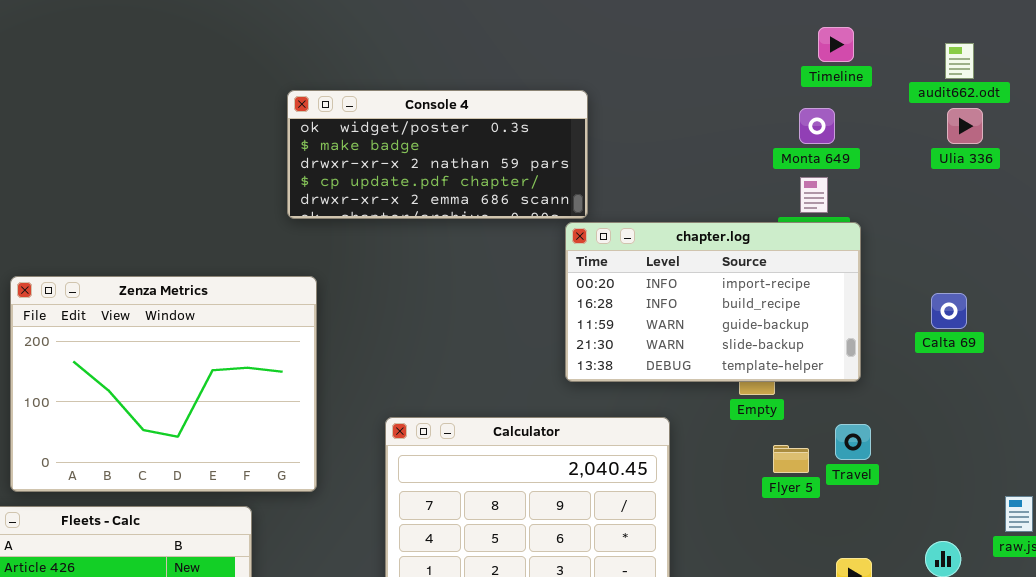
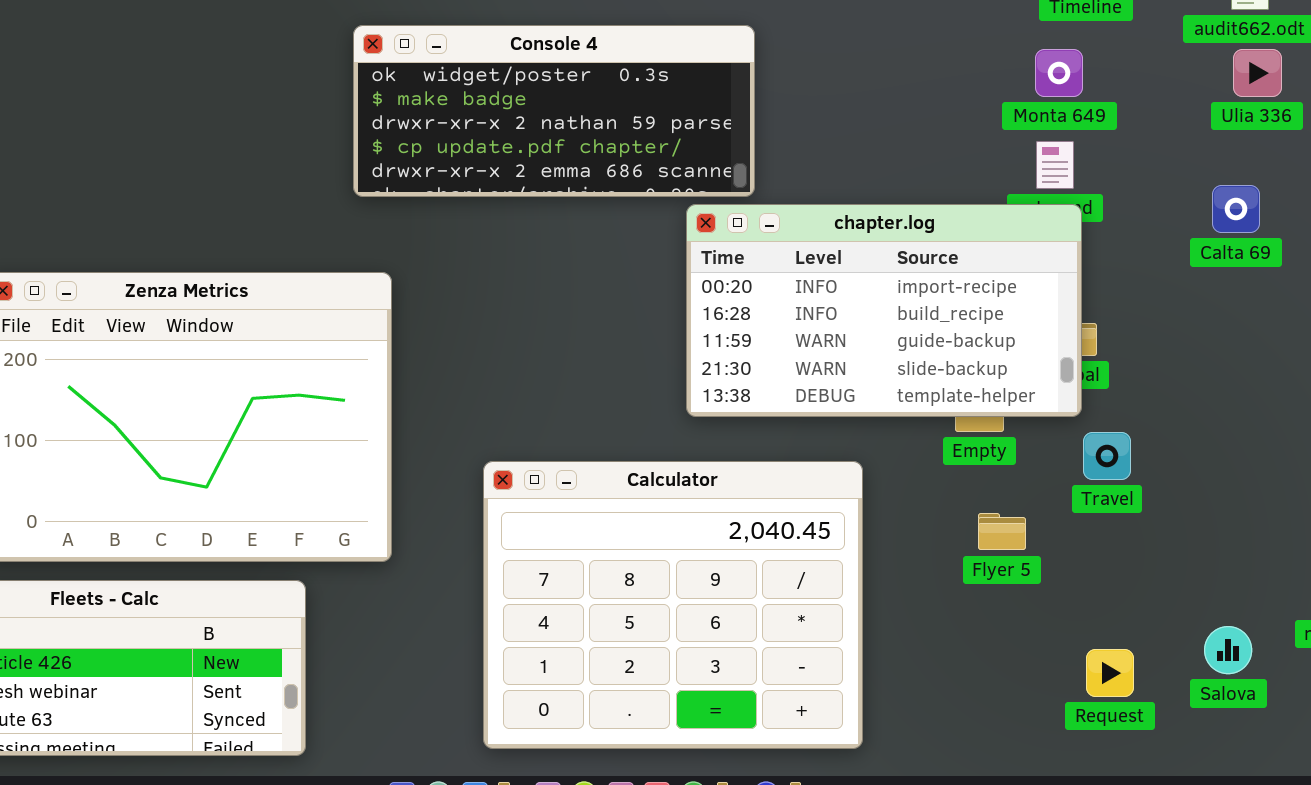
chapter.log: [565,222,861,382] -> [686,204,1082,417], moved
Calta 69: [931,293,967,329] -> [1212,185,1260,233], moved
Travel: [835,424,871,460] -> [1083,432,1131,480], moved
Flyer 5: [773,445,809,473] -> [978,513,1026,550], moved

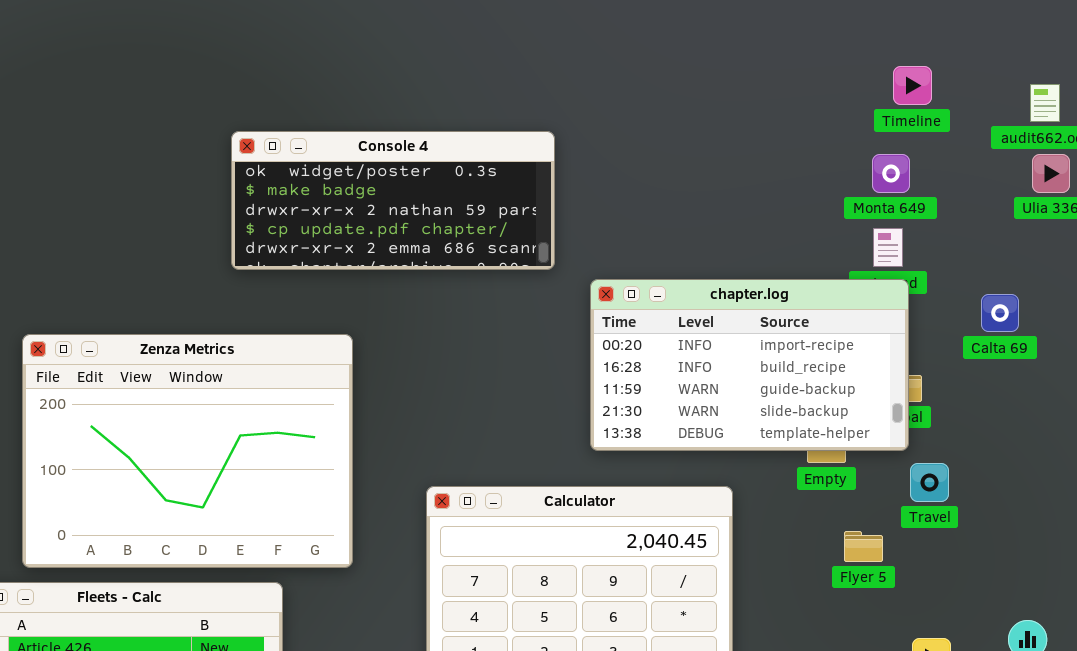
Console 4: [353,25,755,197] -> [231,131,555,270], moved
Calta 69: [1212,185,1260,233] -> [981,294,1019,332], moved
Flyer 5: [978,513,1026,550] -> [844,531,883,562], moved

